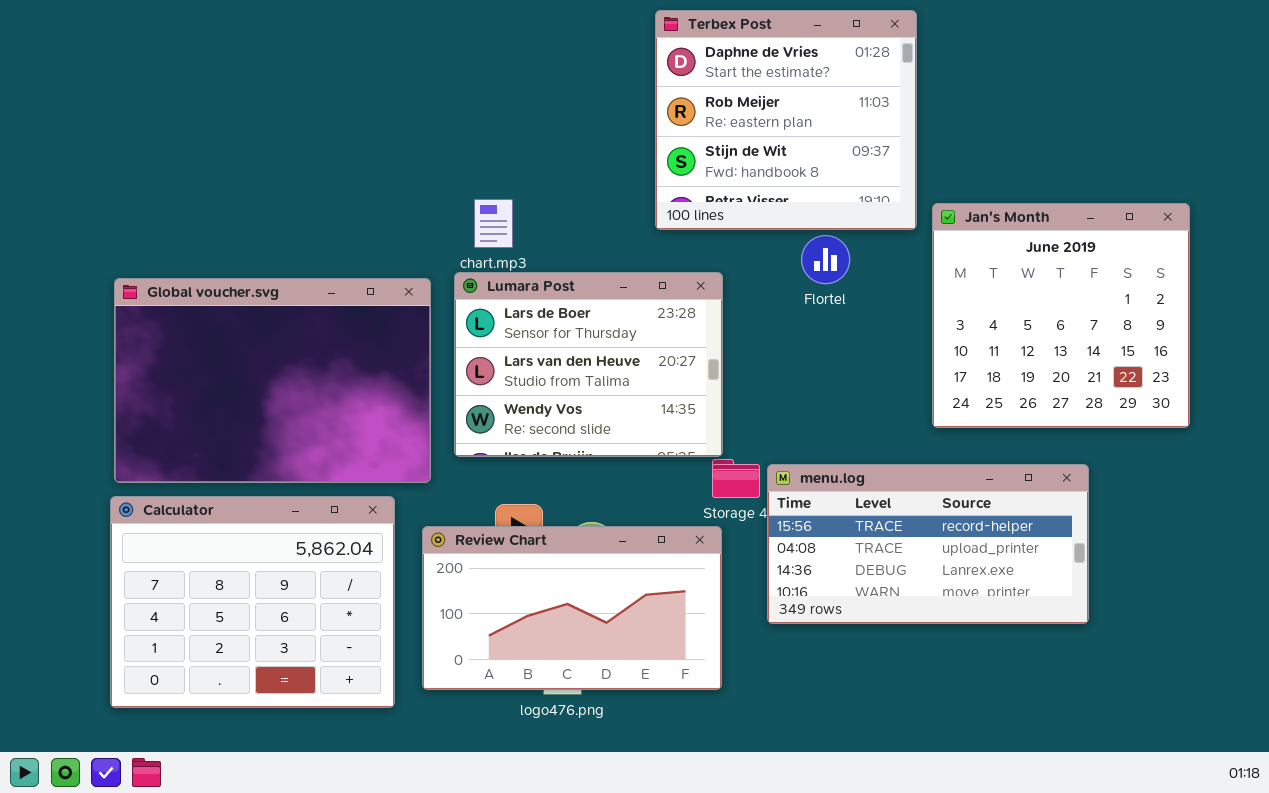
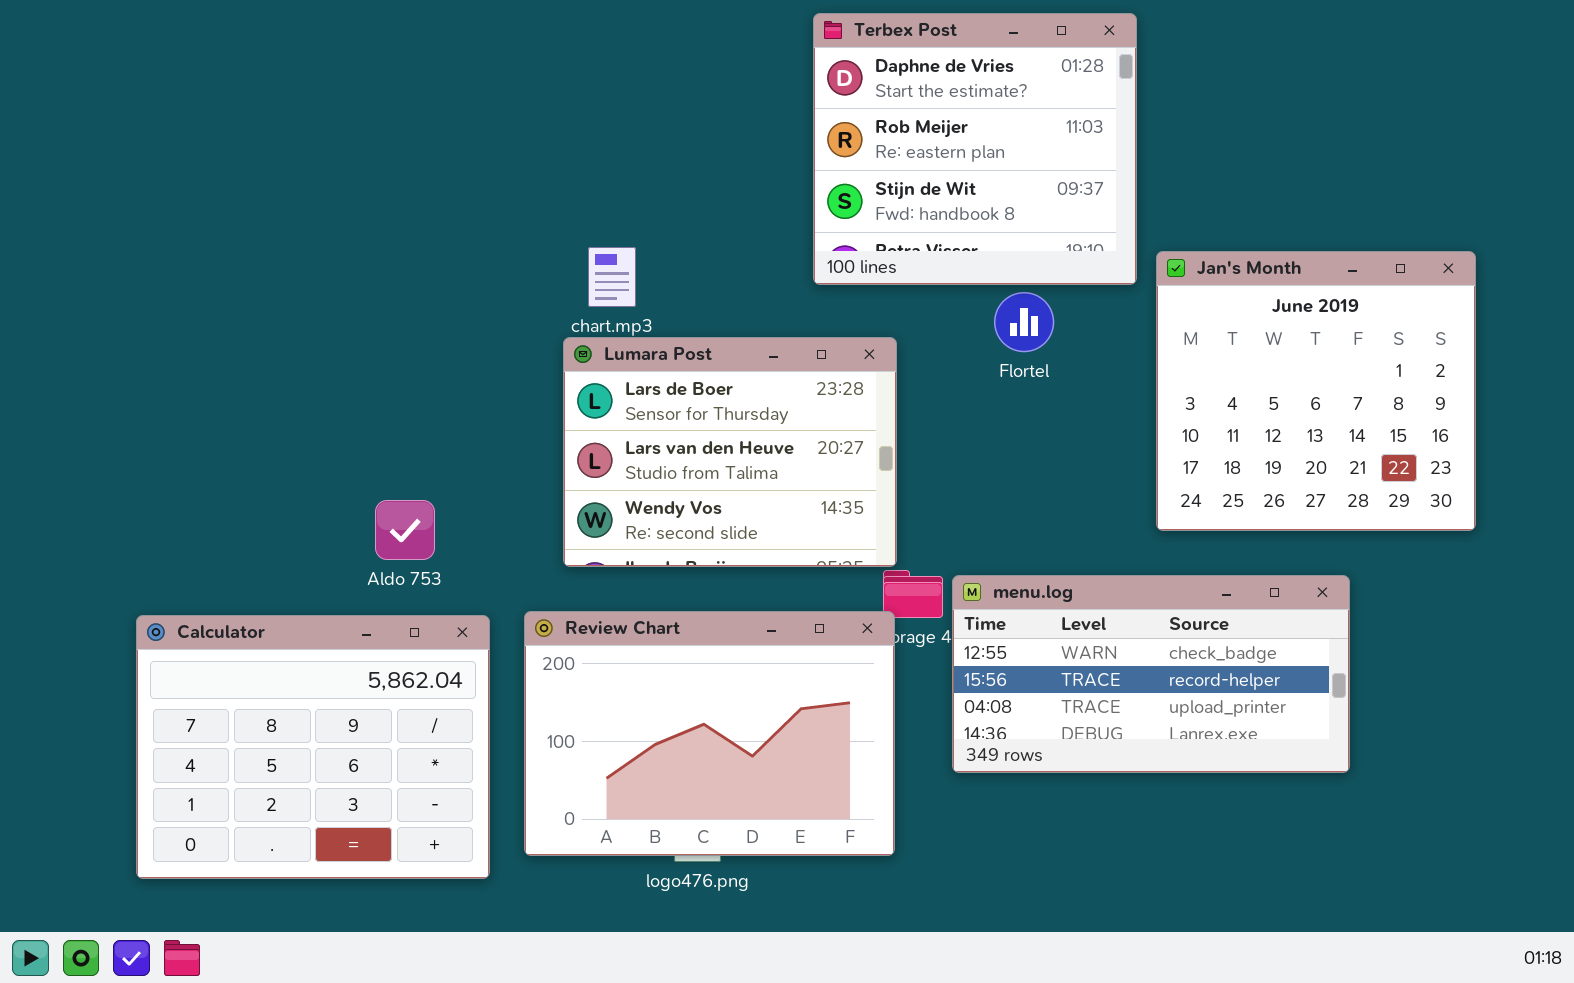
Global voucher.svg: [114,278,431,483] -> none, closed
menu.log: [767,464,1089,624] -> [952,575,1350,773], scrolled up 1 row
Review Chart: [422,526,722,690] -> [524,611,895,856], resized

